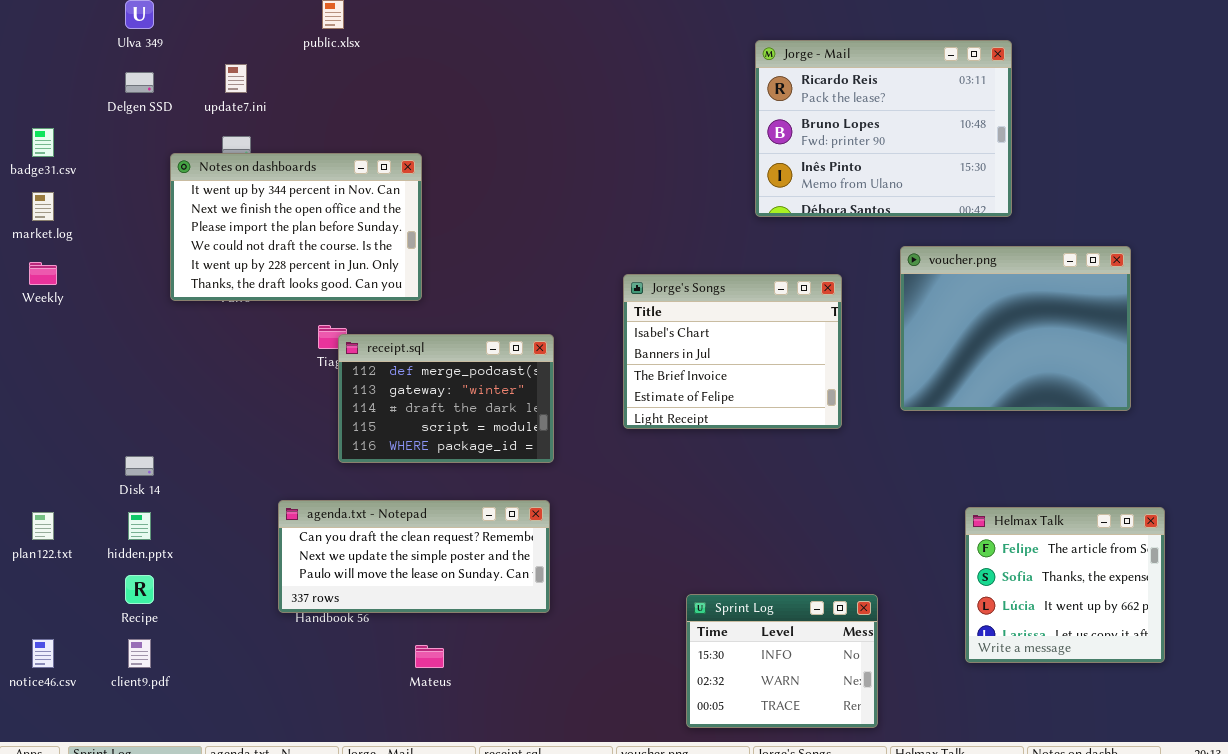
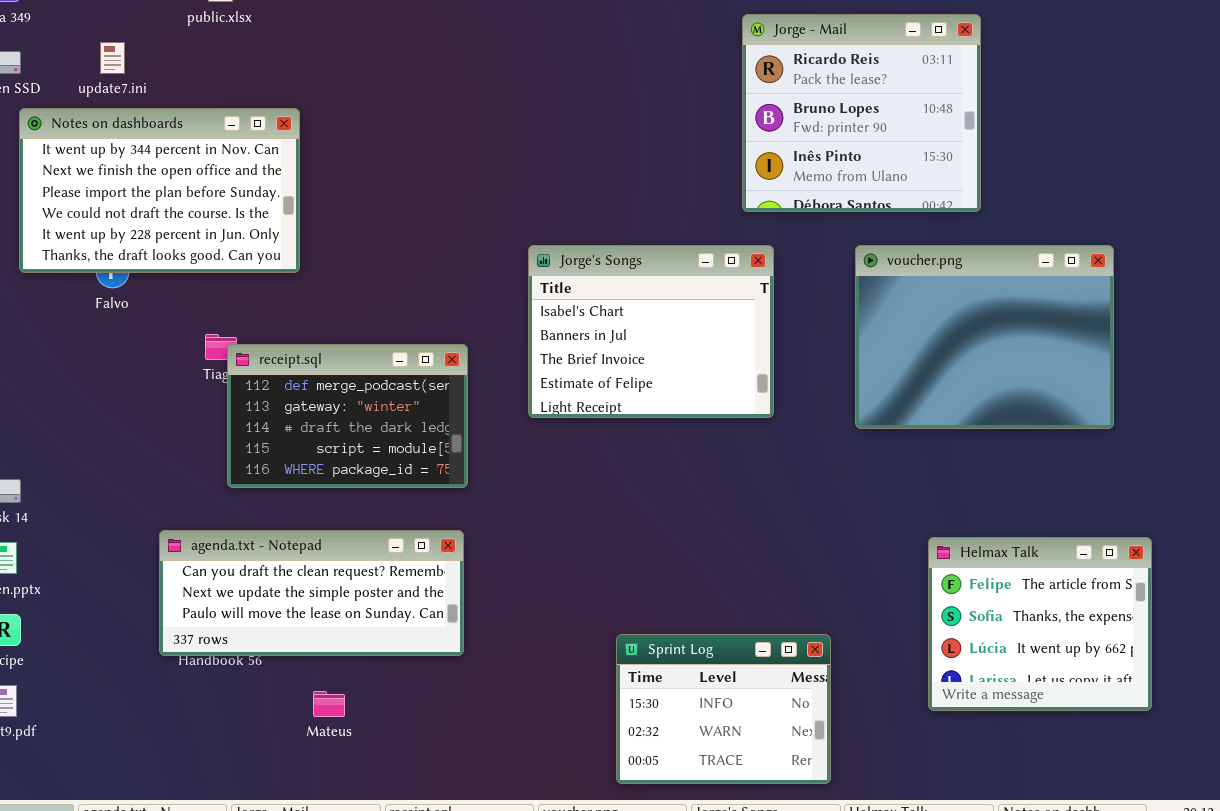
Jorge - Mail: [755,40,1012,217] -> [742,14,981,212], resized
Notes on dashboards: [170,153,422,301] -> [19,108,300,273], moved
Jorge's Songs: [623,274,842,429] -> [528,245,774,418], moved

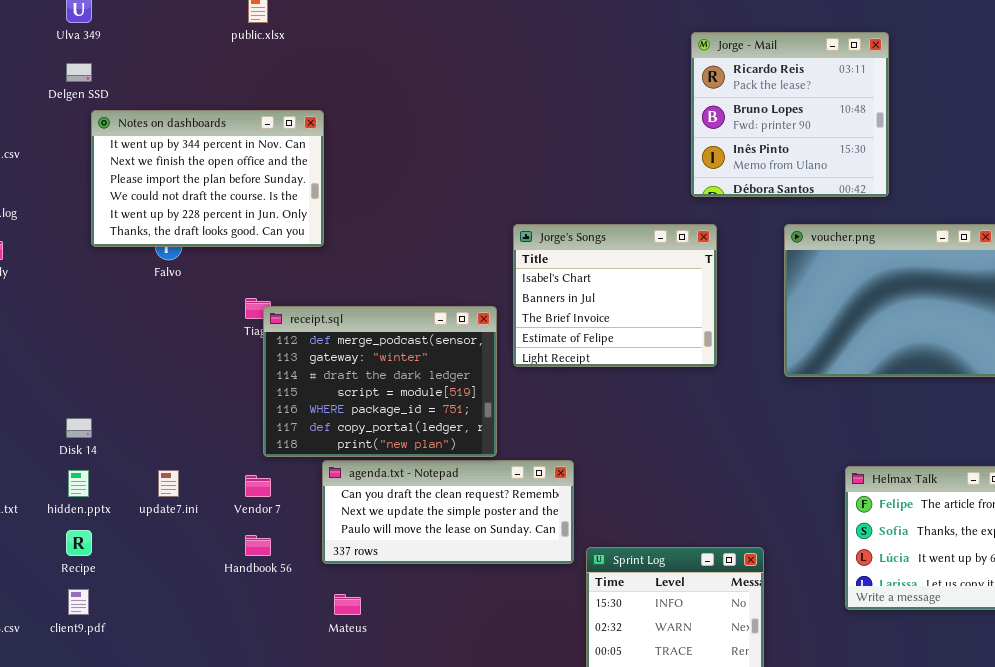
update7.ini: [100,42,125,74] -> [158,470,179,497], moved
receipt.sql: [227,344,468,488] -> [263,306,497,457], resized
agenda.txt - Notepad: [159,530,464,656] -> [322,460,574,564], moved

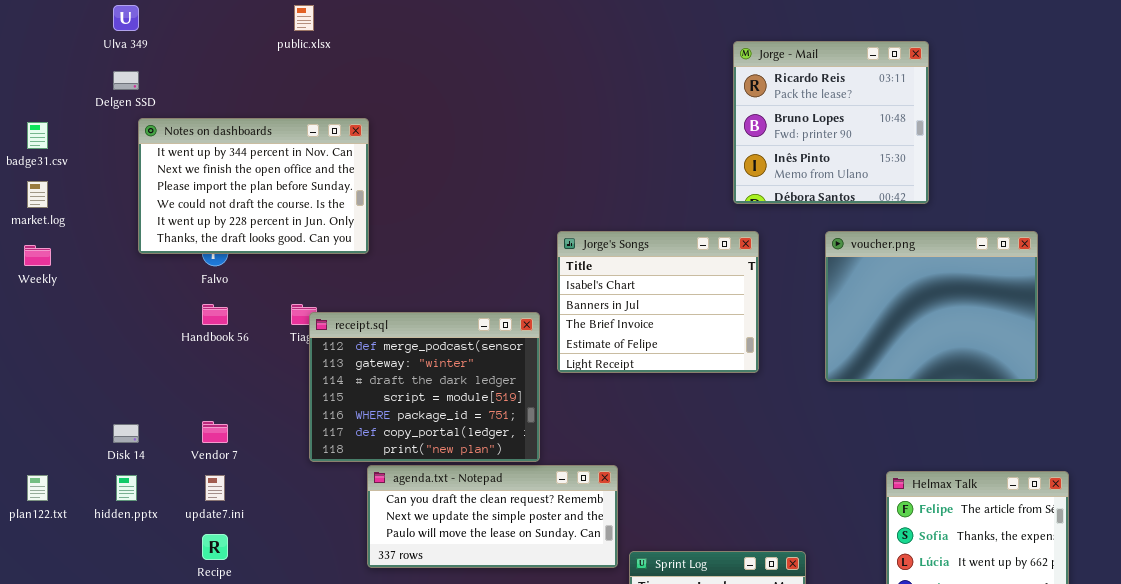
Vendor 7: [245,475,271,497] -> [202,421,228,443], moved
Recipe: [66,530,92,556] -> [202,534,228,560], moved
Handbook 56: [245,535,271,556] -> [202,304,228,325], moved

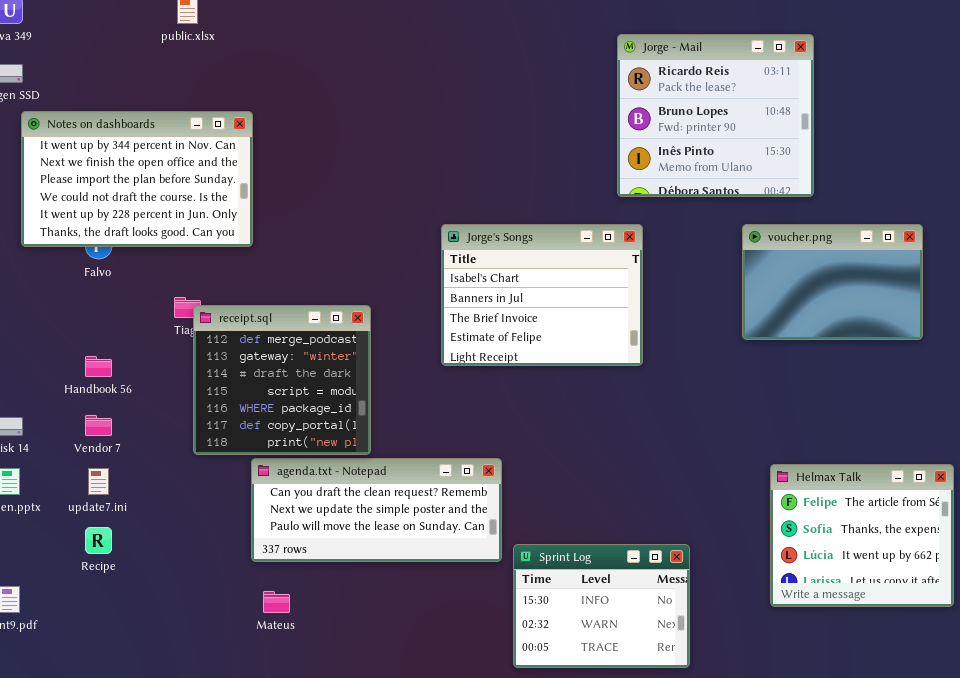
voucher.png: [825,231,1038,382] -> [742,224,923,340], resized
Handbook 56: [202,304,228,325] -> [85,356,112,377], moved
receipt.sql: [309,312,540,462] -> [193,305,371,455], resized

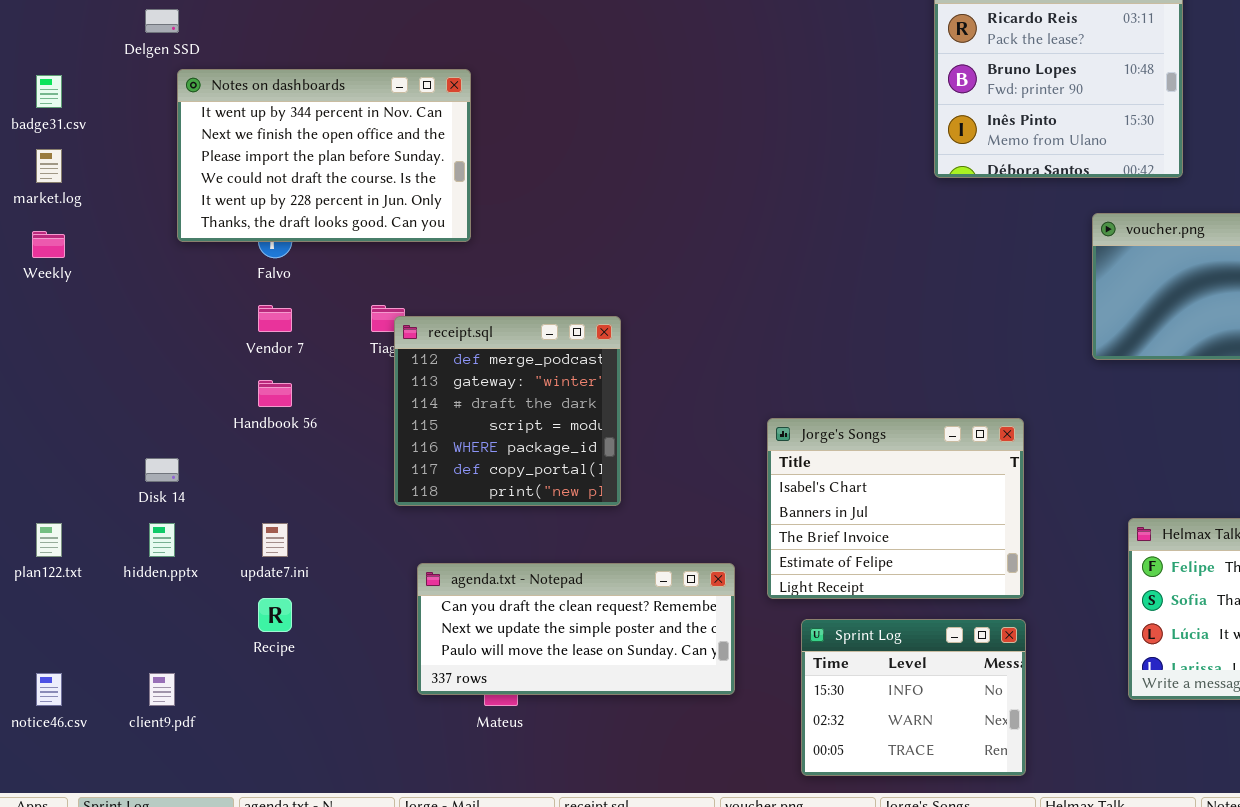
Jorge's Songs: [441,224,643,366] -> [767,418,1024,599], moved
Vendor 7: [85,415,112,436] -> [258,305,292,332], moved
agenda.txt - Notepad: [251,458,502,562] -> [417,563,735,695], moved

